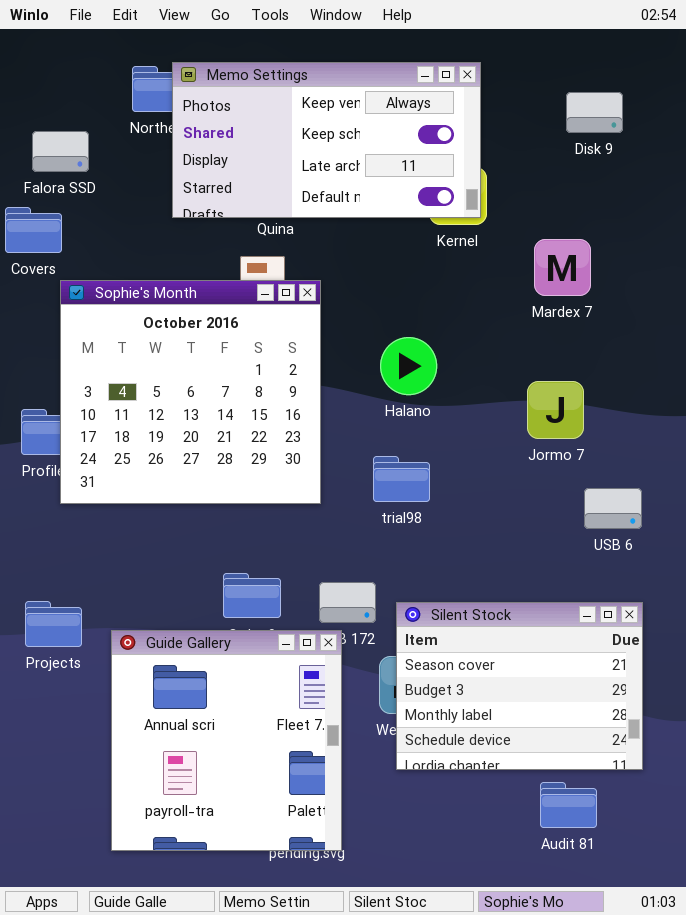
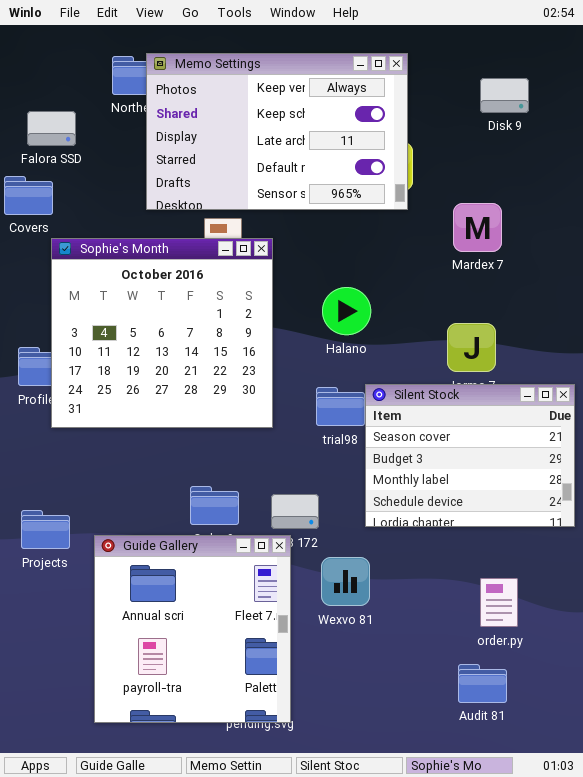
Memo Settings: [172,62,481,218] -> [146,53,408,210], resized
Silent Stock: [396,602,643,770] -> [365,384,575,527], moved

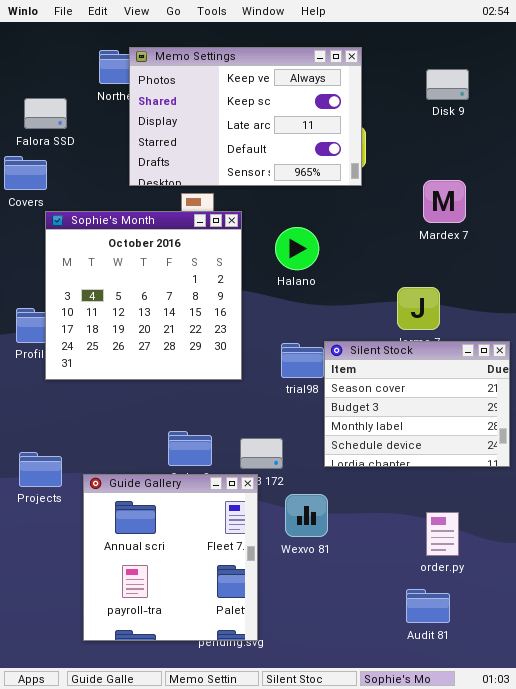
Mardex 7: [453,203,502,252] -> [423,180,466,223], moved
Halano: [322,287,371,335] -> [275,227,319,270], moved

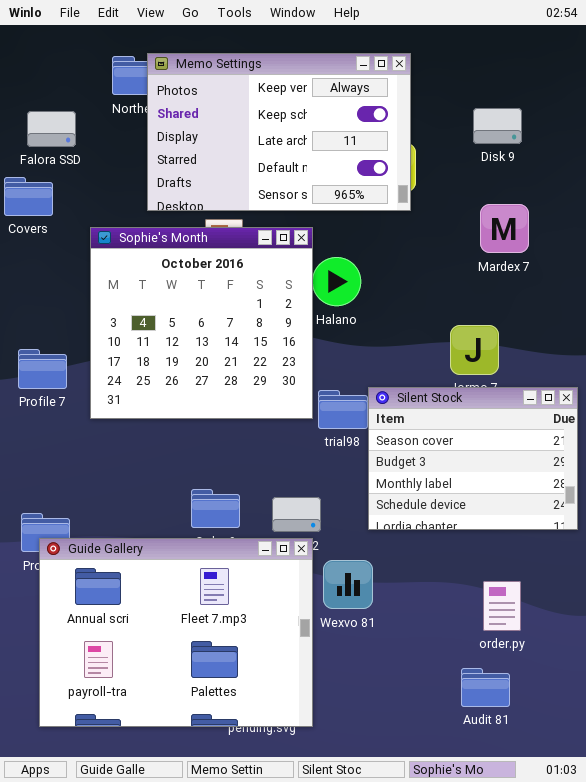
Disk 9: [426,69,469,100] -> [473,108,522,144], moved
Sophie's Month: [45,211,242,380] -> [90,227,313,419], moved
Guide Gallery: [83,474,258,641] -> [39,538,313,727], moved, resized

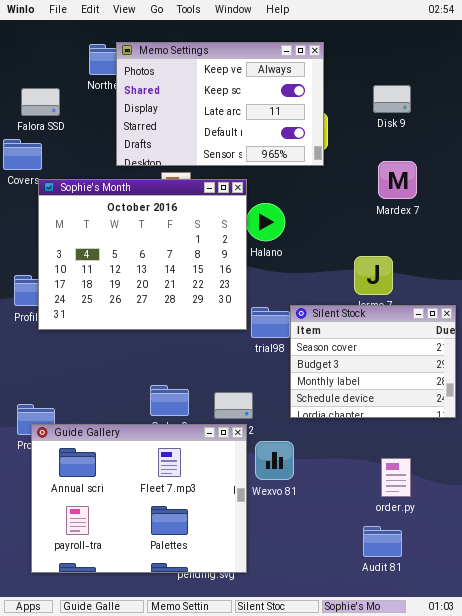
Sophie's Month: [90,227,313,419] -> [38,179,247,330], resized

